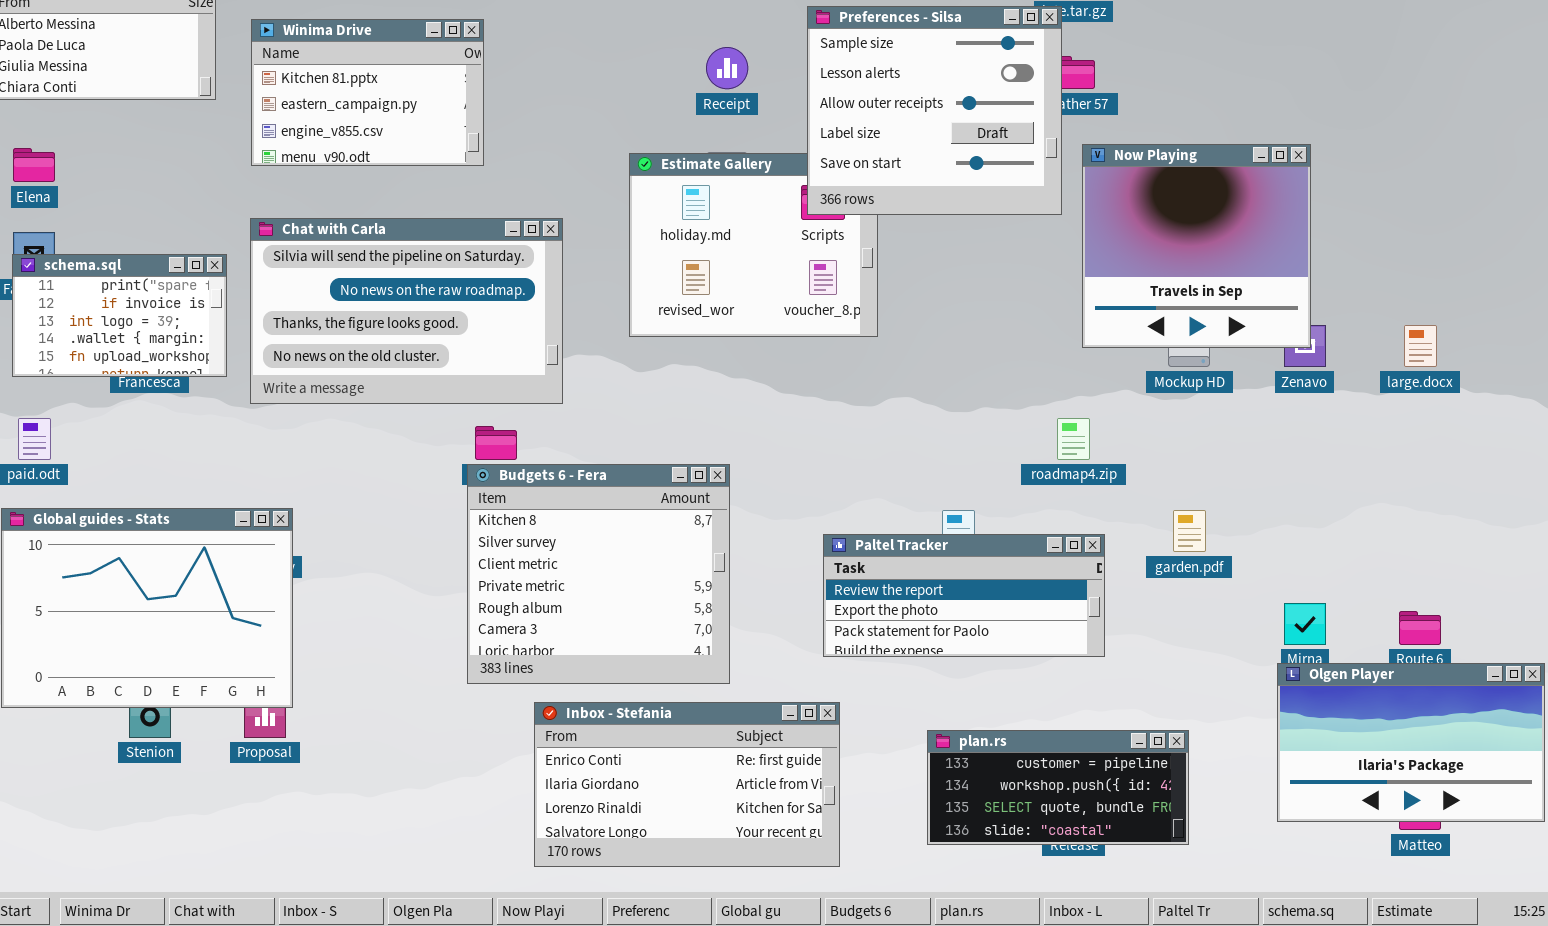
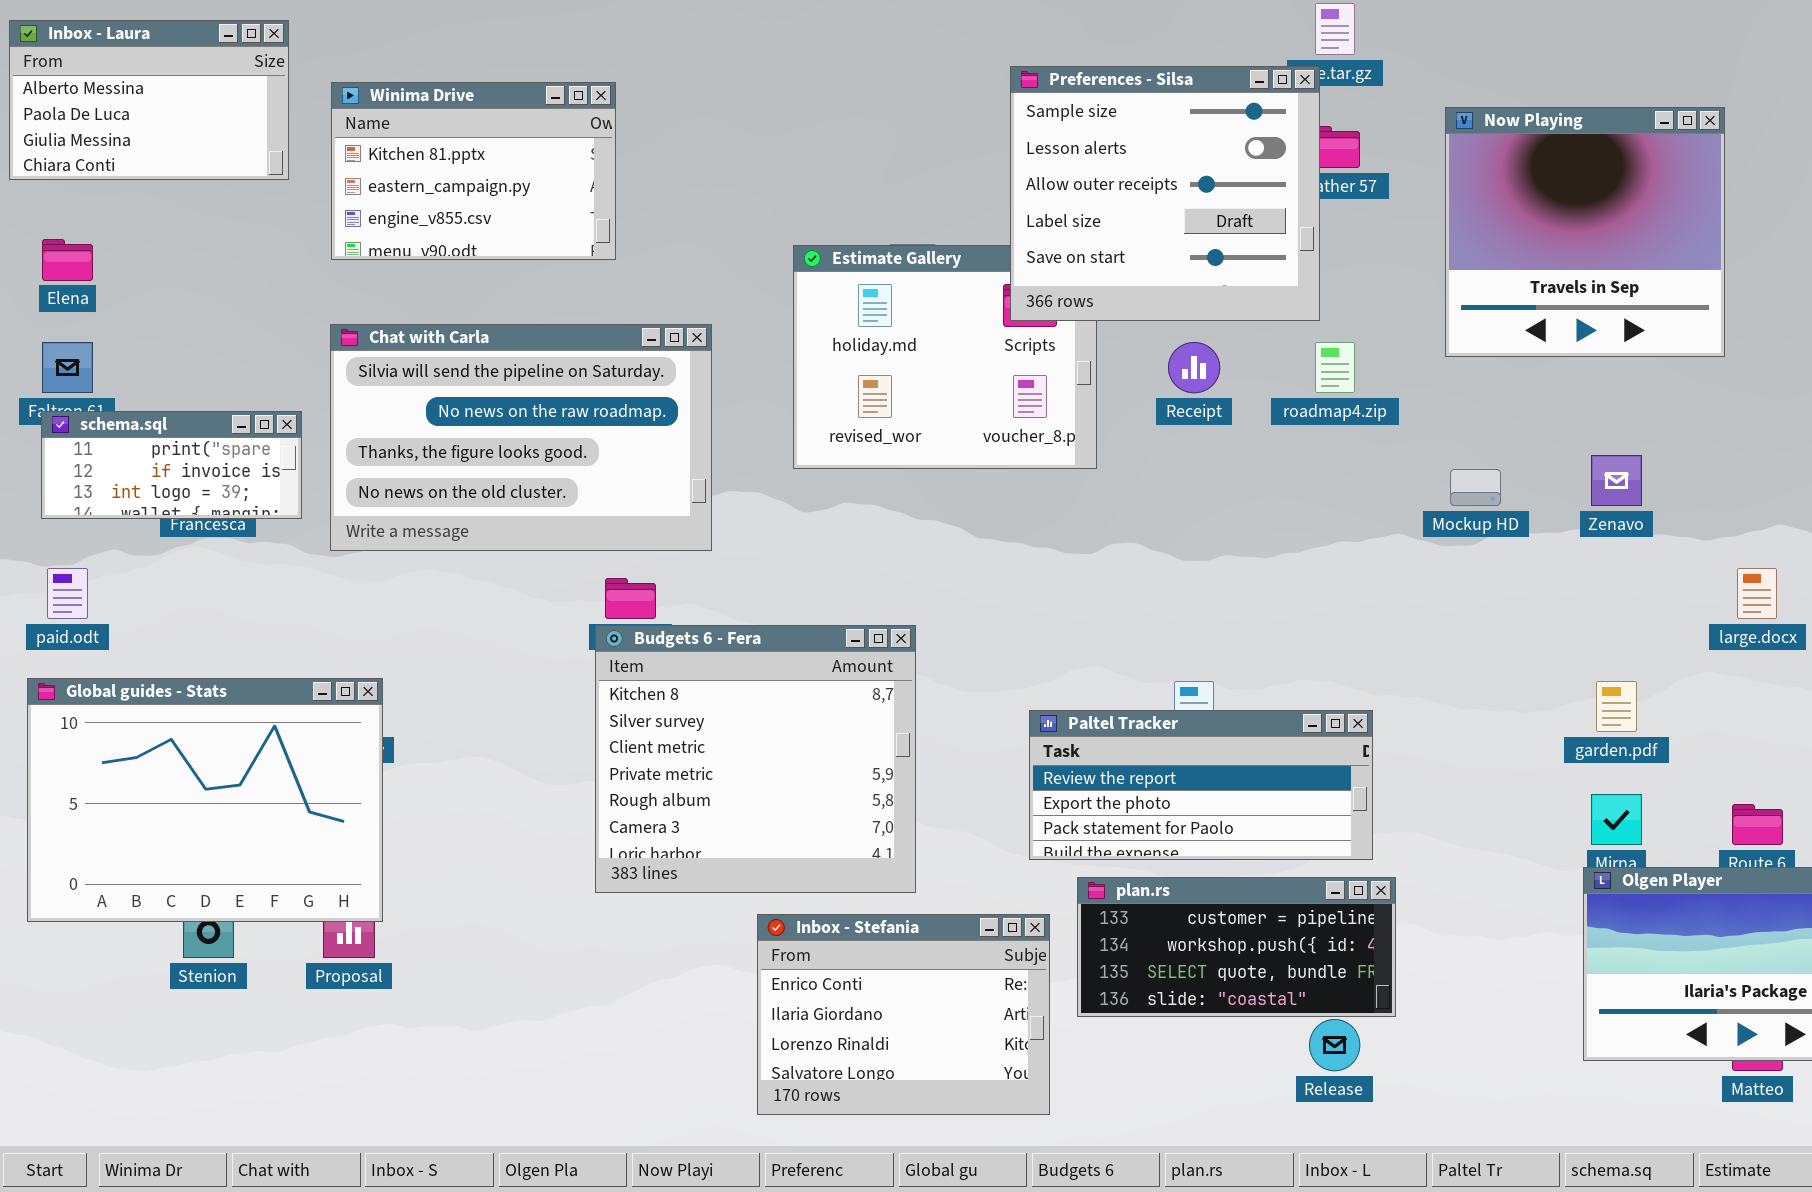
Receipt: [706,47,748,89] -> [1168,342,1220,393], moved
Now Playing: [1082,144,1311,348] -> [1445,107,1725,357], moved
schema.sql: [12,254,227,377] -> [41,411,302,519], resized
large.docx: [1404,325,1437,367] -> [1737,568,1777,619], moved
roadmap4.zip: [1057,418,1090,460] -> [1315,342,1355,393], moved
garden.pdf: [1173,510,1206,552] -> [1596,681,1637,732], moved
Inbox - Stefania: [534,702,840,867] -> [757,914,1050,1115], resized
plan.rs: [927,730,1189,845] -> [1077,877,1396,1017], moved

